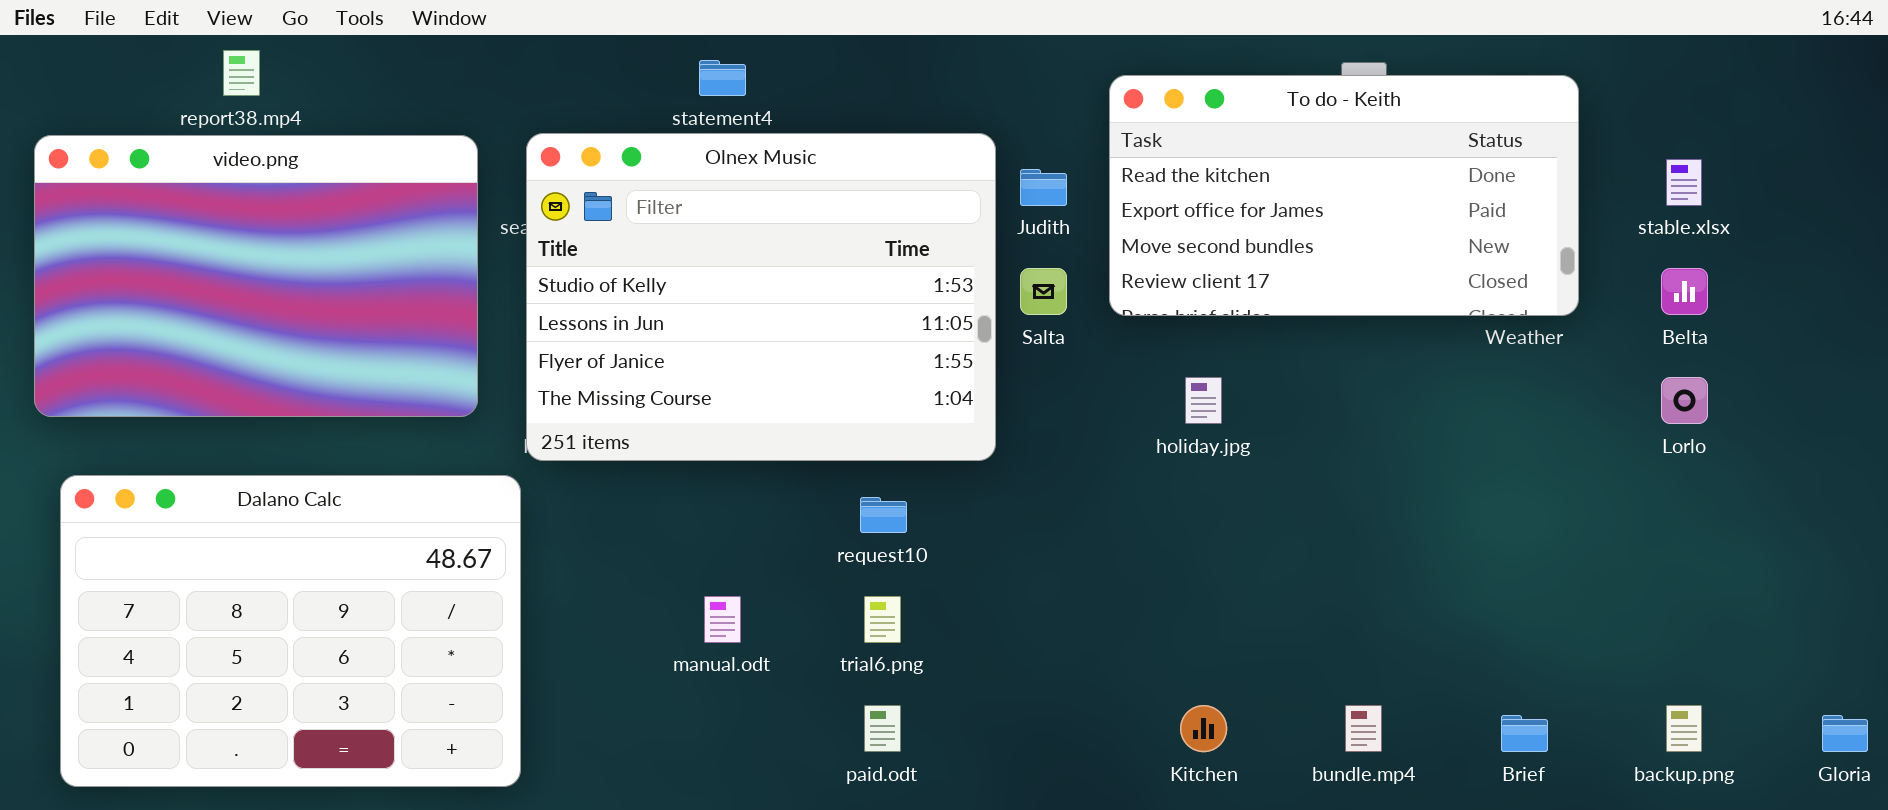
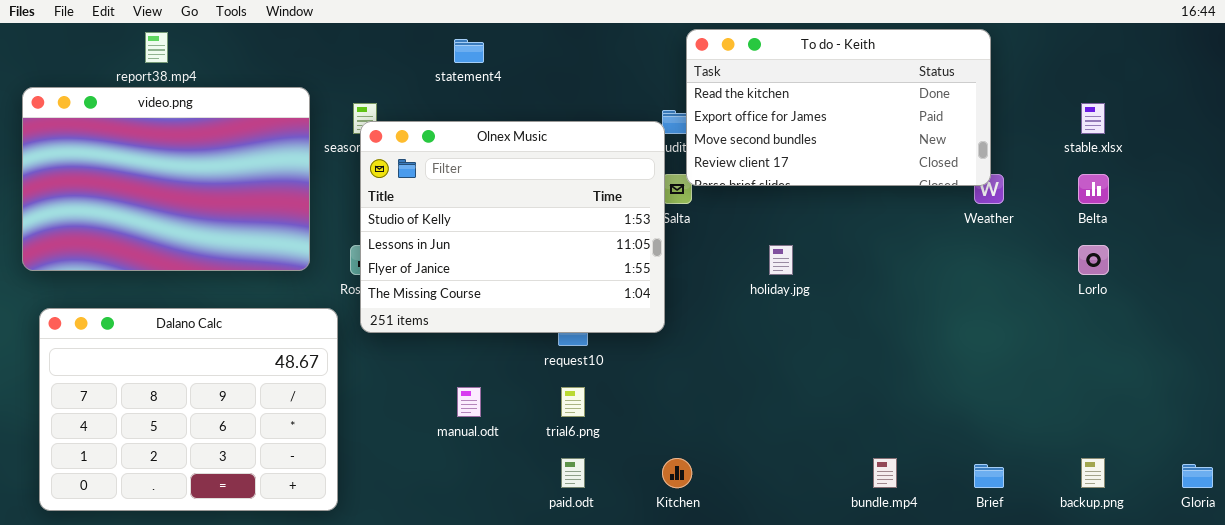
To do - Keith: [1109,75,1579,316] -> [686,29,991,186], moved
Olnex Music: [526,133,996,461] -> [360,121,665,333], moved
Kitchen: [1180,705,1227,752] -> [662,458,692,488], moved

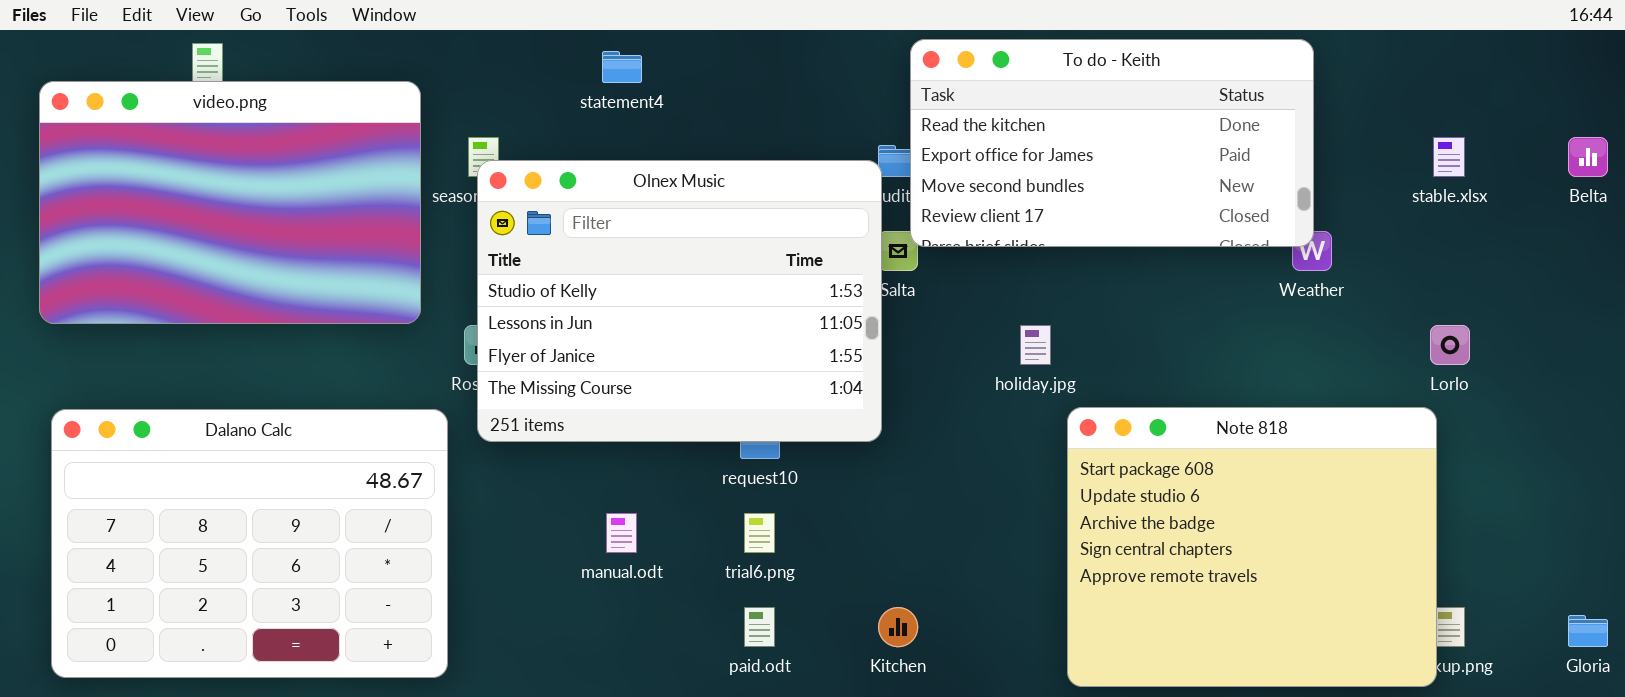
video.png: [22,87,310,271] -> [39,81,421,324], moved
Belta: [1078,174,1109,204] -> [1568,137,1608,177], moved
Note 818: none -> [1067,407,1437,687], opened

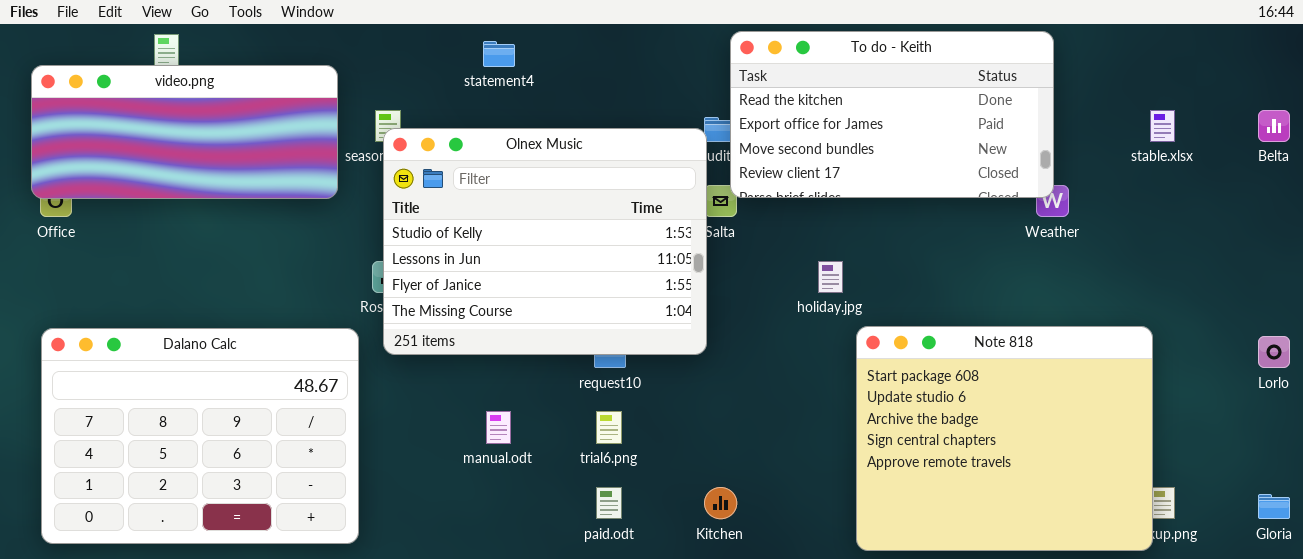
video.png: [39,81,421,324] -> [31,65,338,199], resized
Lorlo: [1430,325,1470,365] -> [1258,336,1290,368], moved

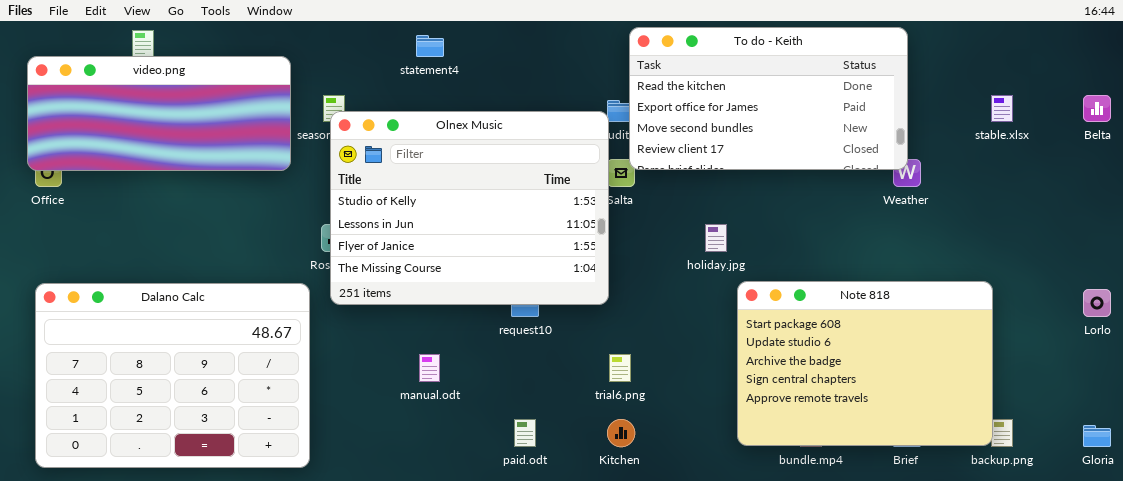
Note 818: [856,326,1153,551] -> [737,281,993,446], resized
trial6.png: [596,411,622,444] -> [609,354,631,382], moved

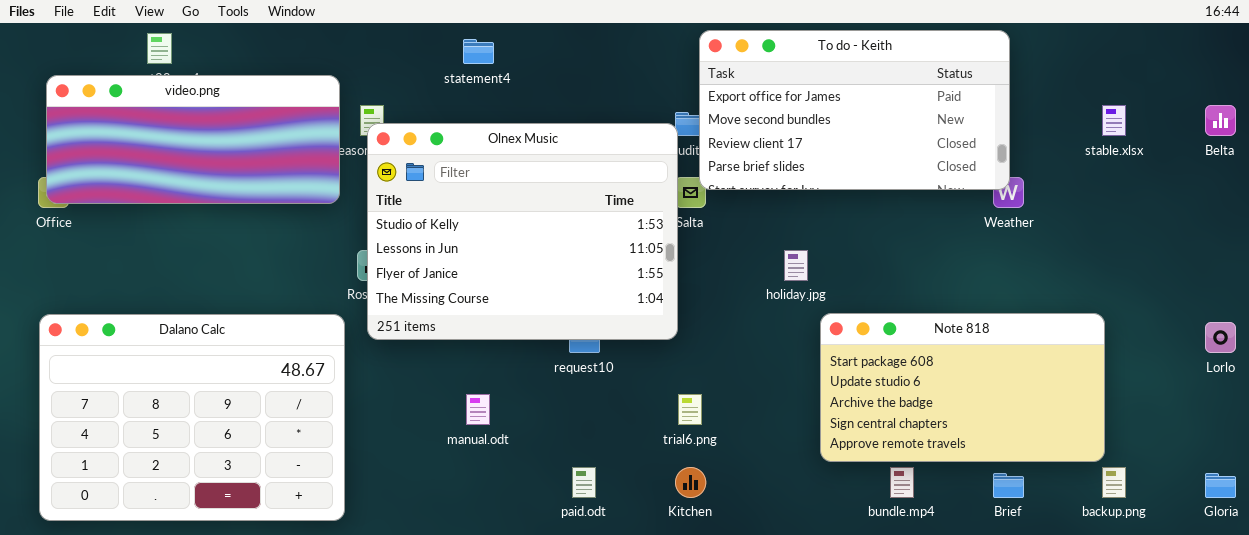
To do - Keith: [629,27,908,170] -> [699,30,1010,190], scrolled down 1 row
video.png: [27,56,291,171] -> [46,75,340,204], moved
Note 818: [737,281,993,446] -> [820,313,1105,462], resized

